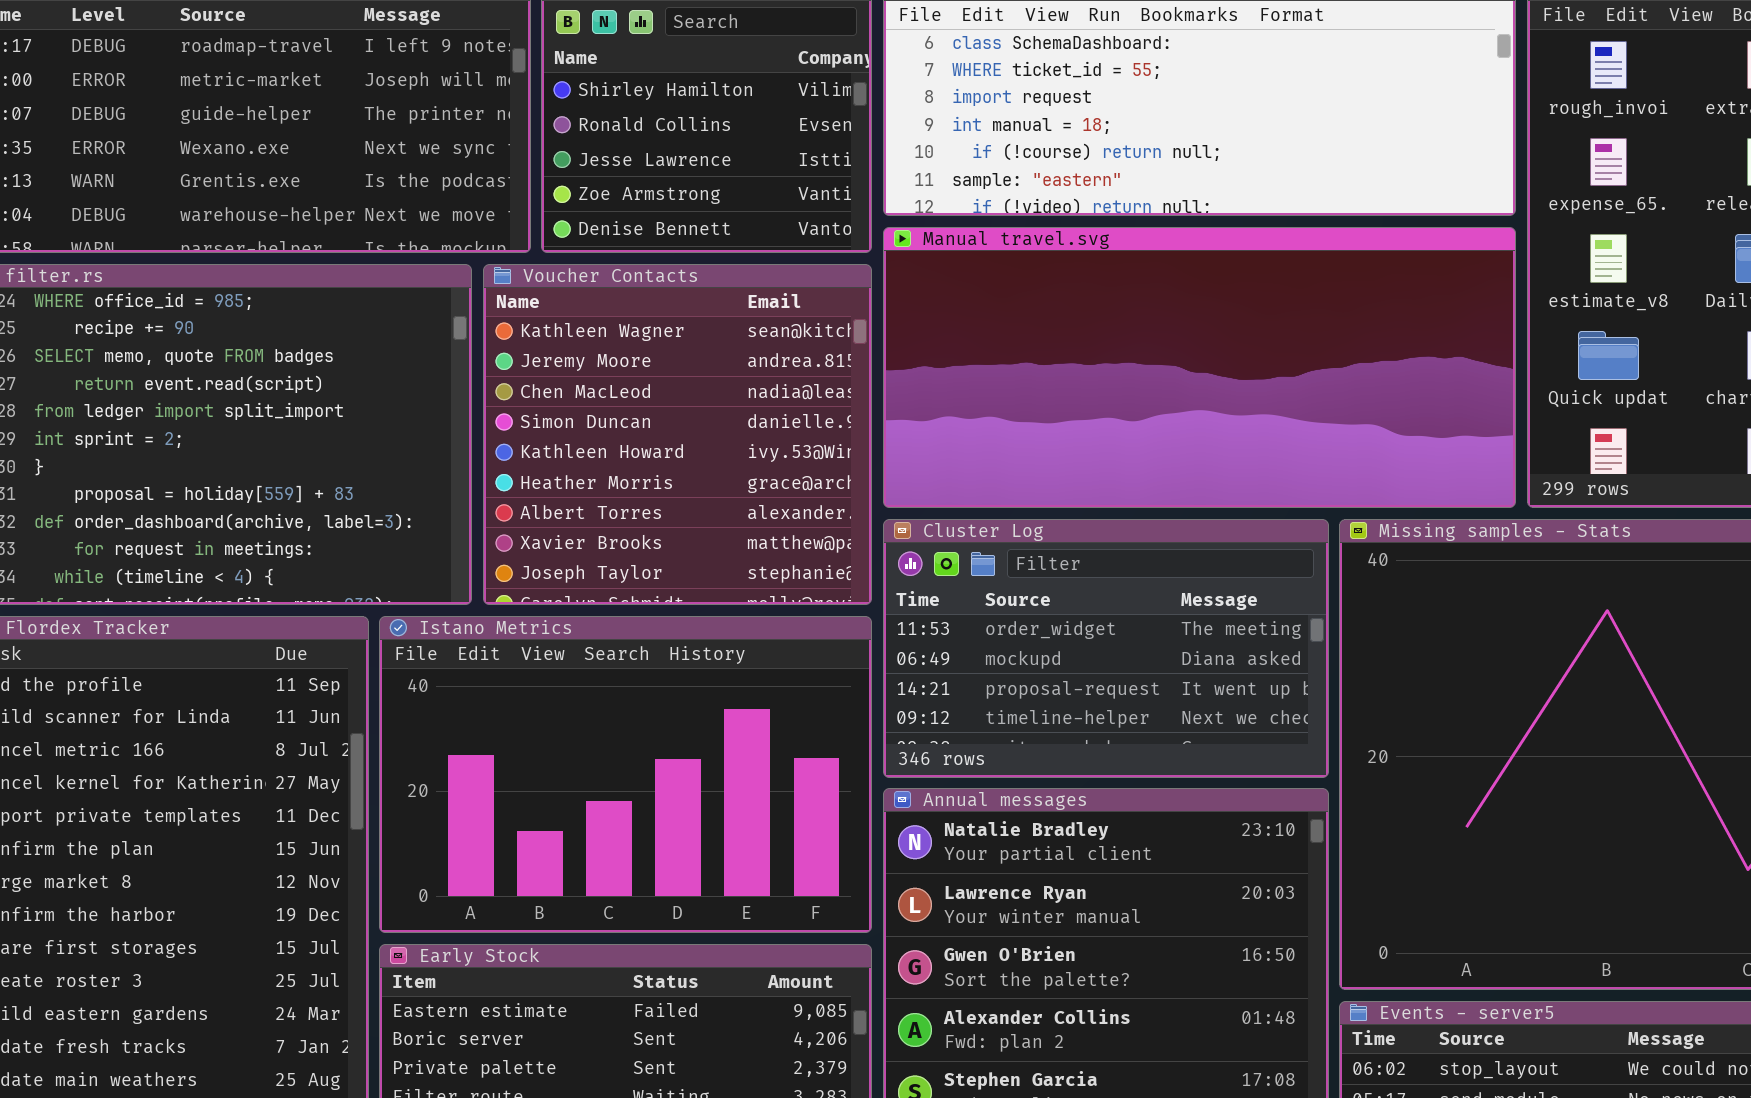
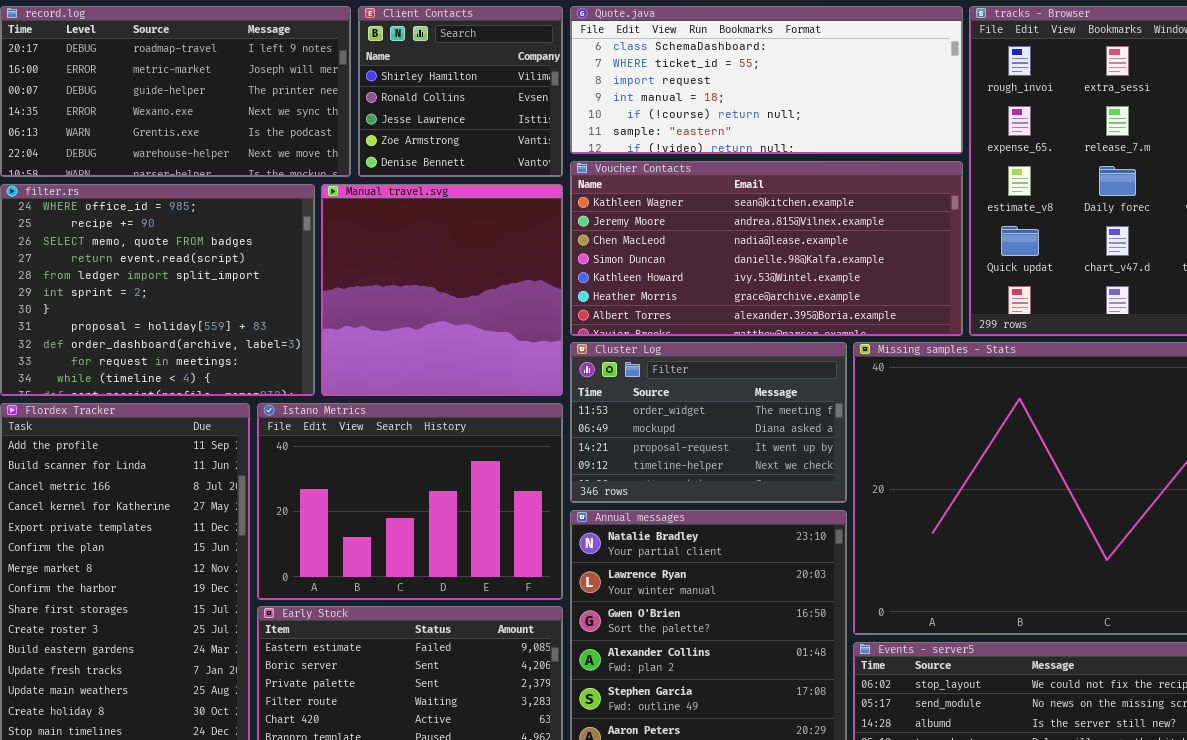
Manual travel.svg: [883,227,1516,508] -> [321,184,563,396], moved, resized
Voucher Contacts: [483,264,872,605] -> [570,161,963,336], moved, resized

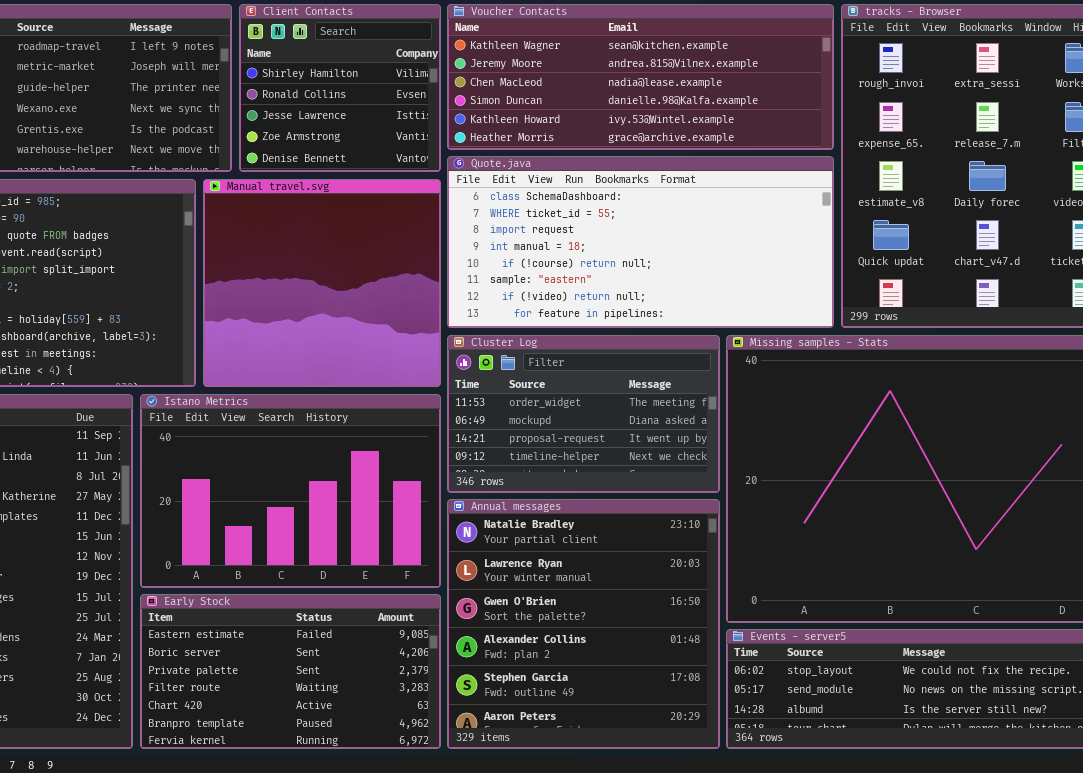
Quote.java: [570,6,963,154] -> [447,156,834,328], moved, resized
Voucher Contacts: [570,161,963,336] -> [447,4,834,150], moved, resized

